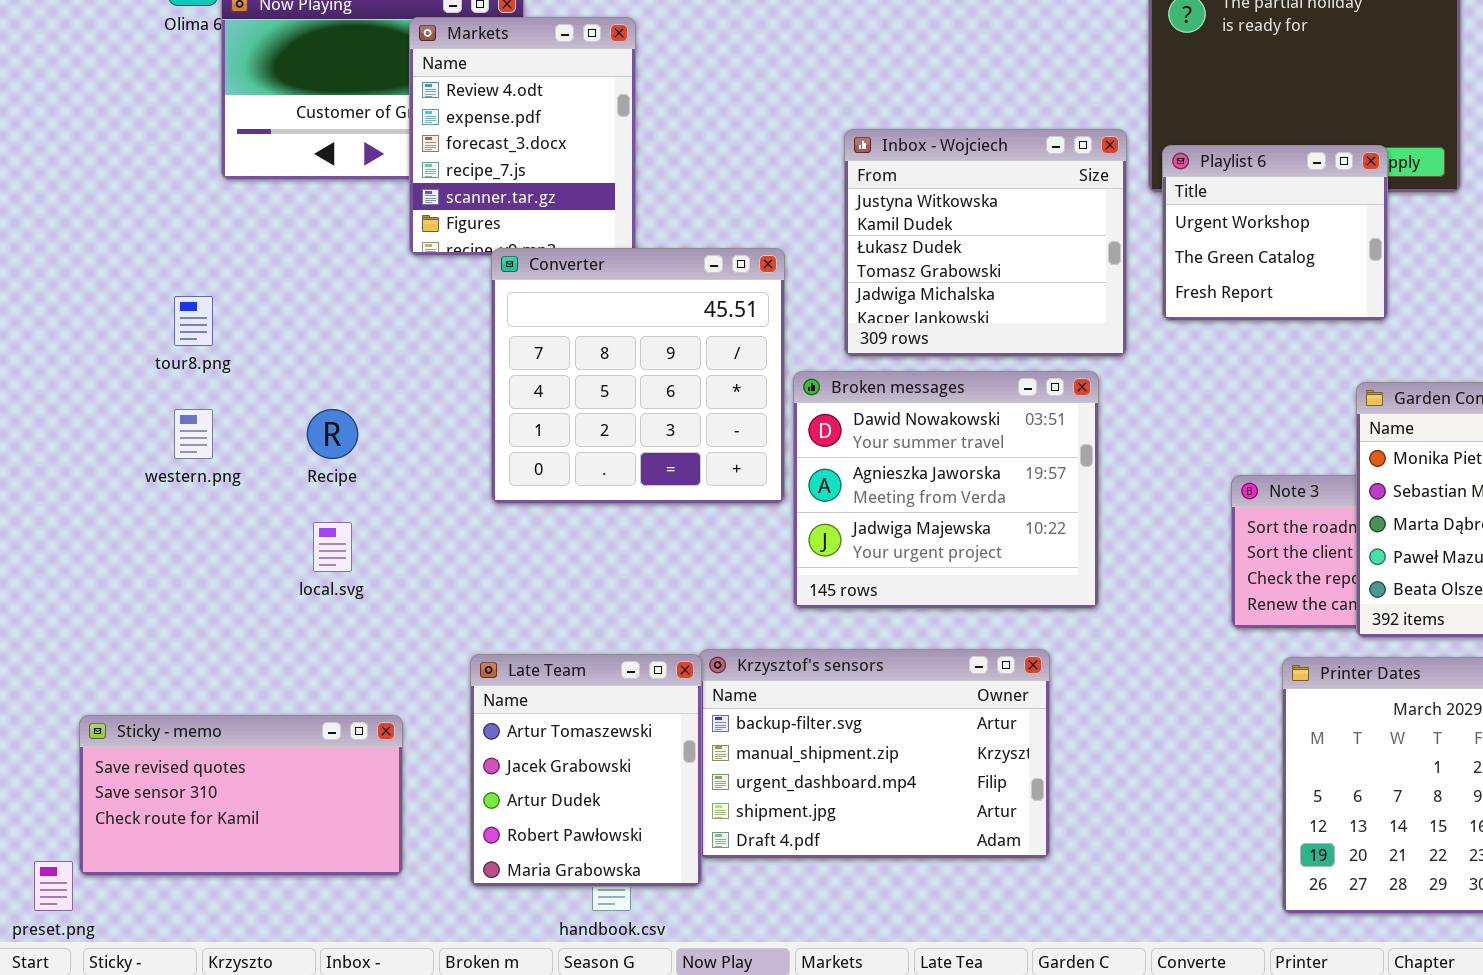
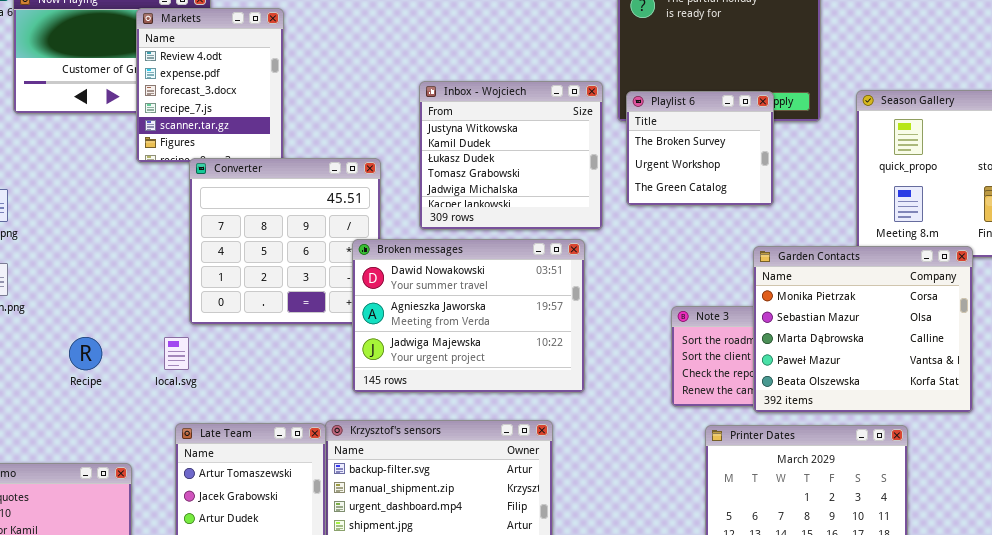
Playlist 6: [1162,145,1388,321] -> [626,91,774,206], scrolled up 1 row
Broken messages: [793,371,1099,609] -> [352,239,585,393], resized
Recipe: [307,409,358,459] -> [69,337,102,370], moved
local.svg: [313,522,352,572] -> [164,337,189,370], moved

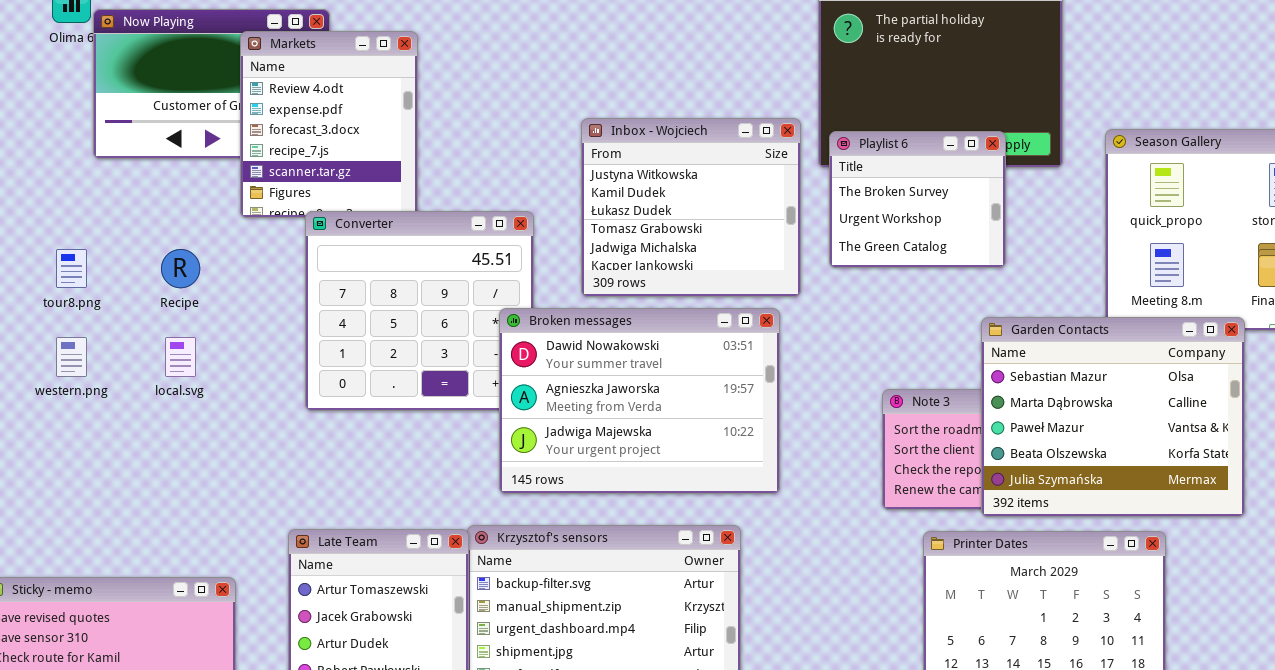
Garden Contacts: [753,246,973,413] -> [981,317,1245,517], scrolled down 1 row
Recipe: [69,337,102,370] -> [161,249,200,288], moved
local.svg: [164,337,189,370] -> [165,337,196,377], moved

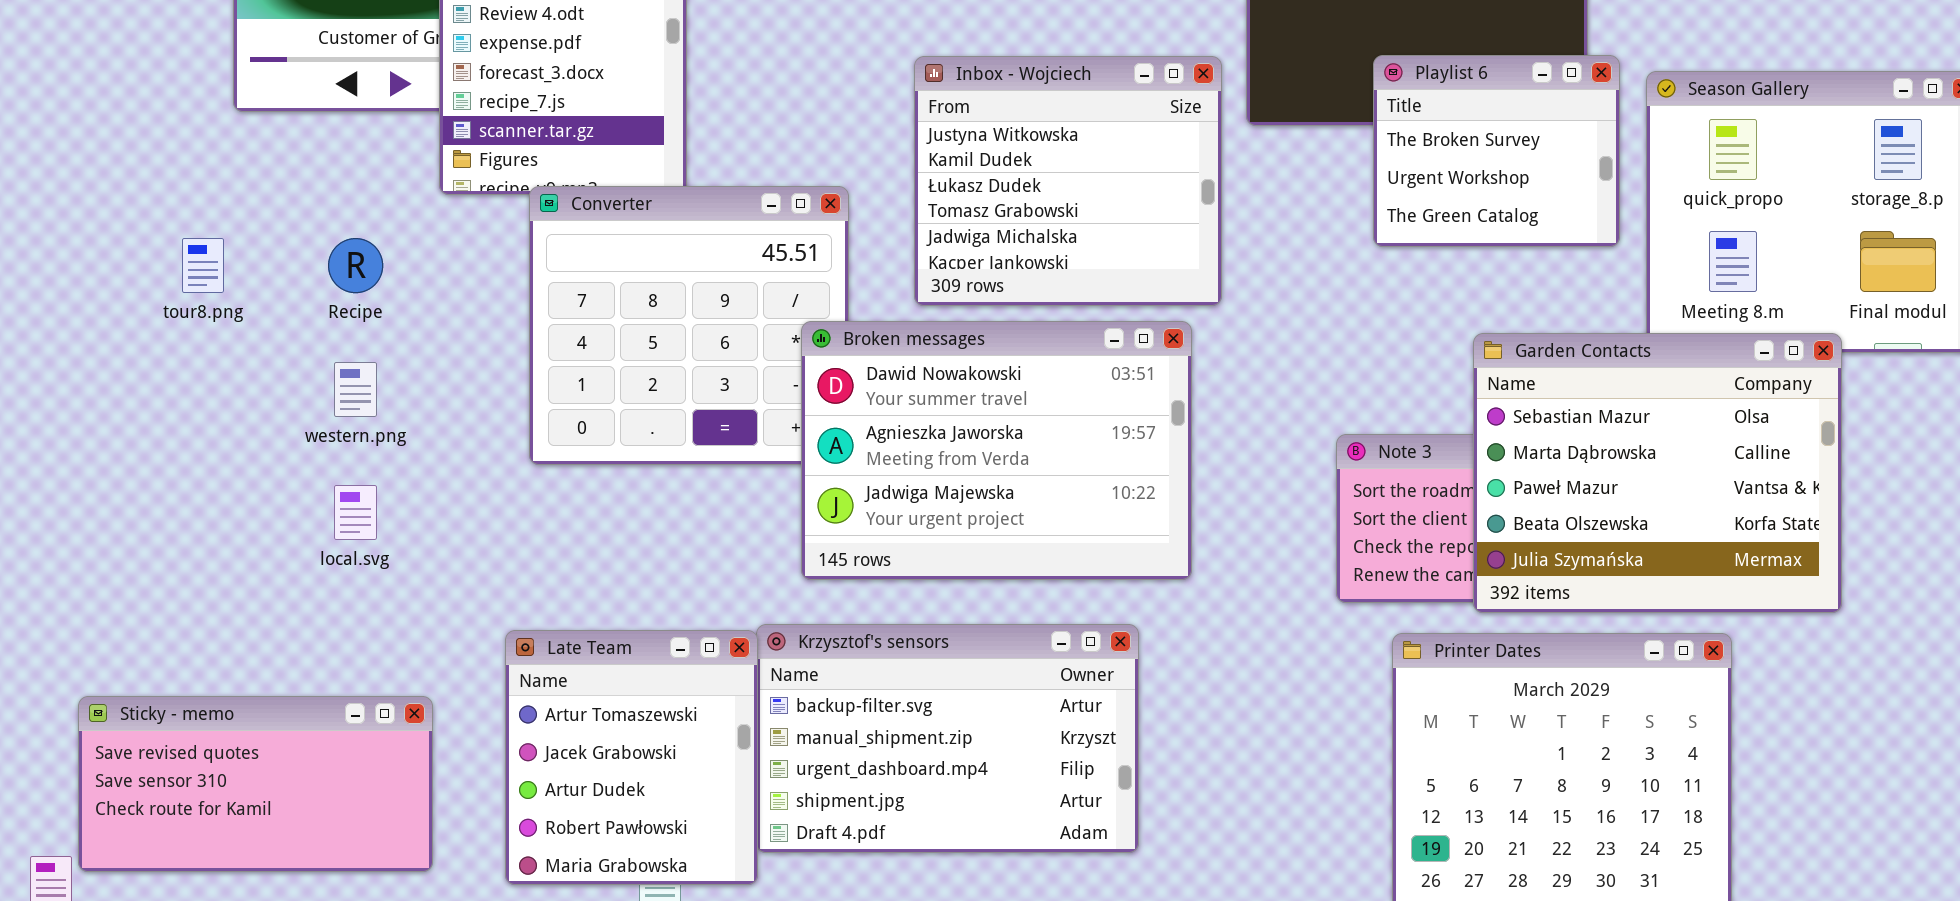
Playlist 6: [829,131,1006,268] -> [1373,55,1620,247], moved
western.png: [56,337,87,377] -> [334,362,377,417], moved
local.svg: [165,337,196,377] -> [334,485,377,540], moved

